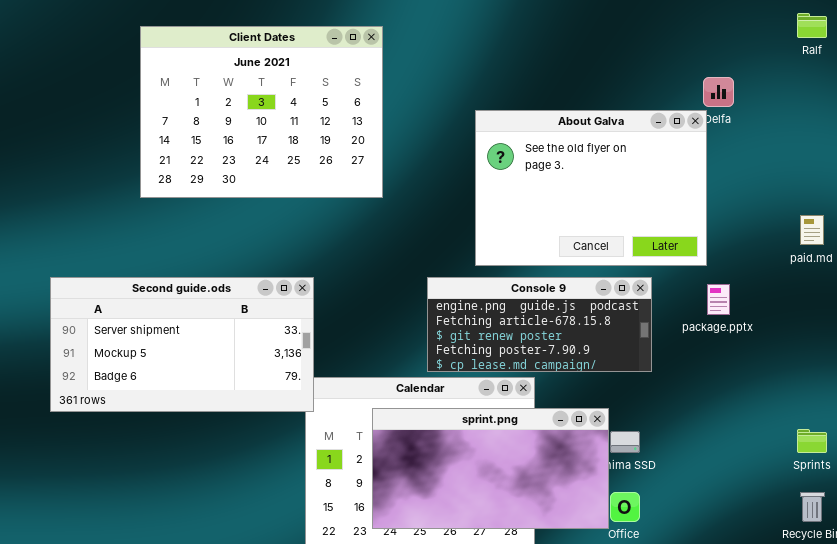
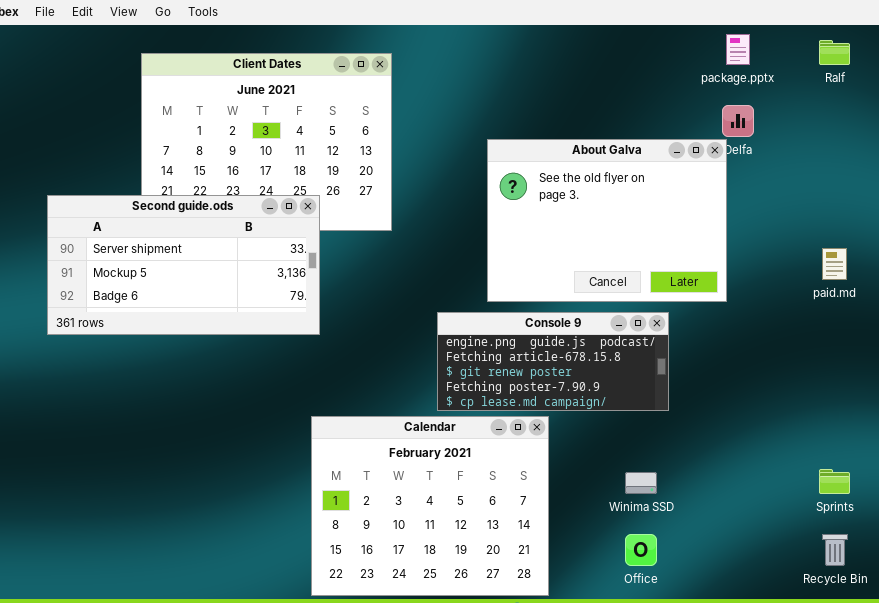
Second guide.ods: [50,277,314,412] -> [47,195,320,335], moved
package.pptx: [707,284,730,315] -> [726,34,750,65], moved
sprint.png: [372,408,609,529] -> none, closed

